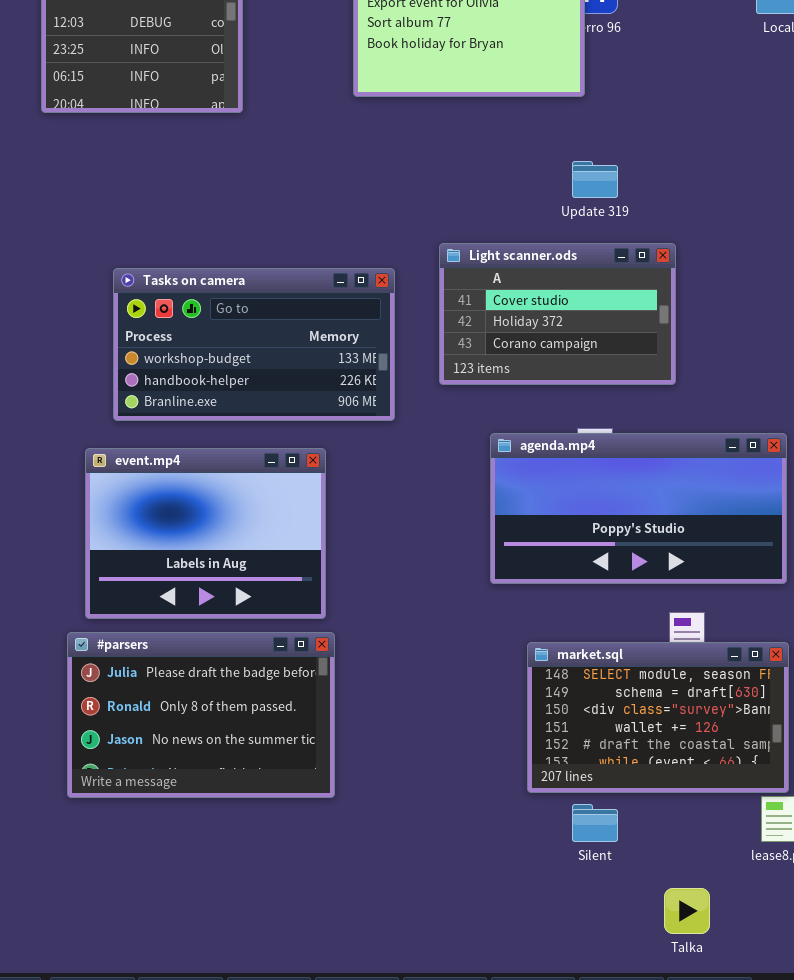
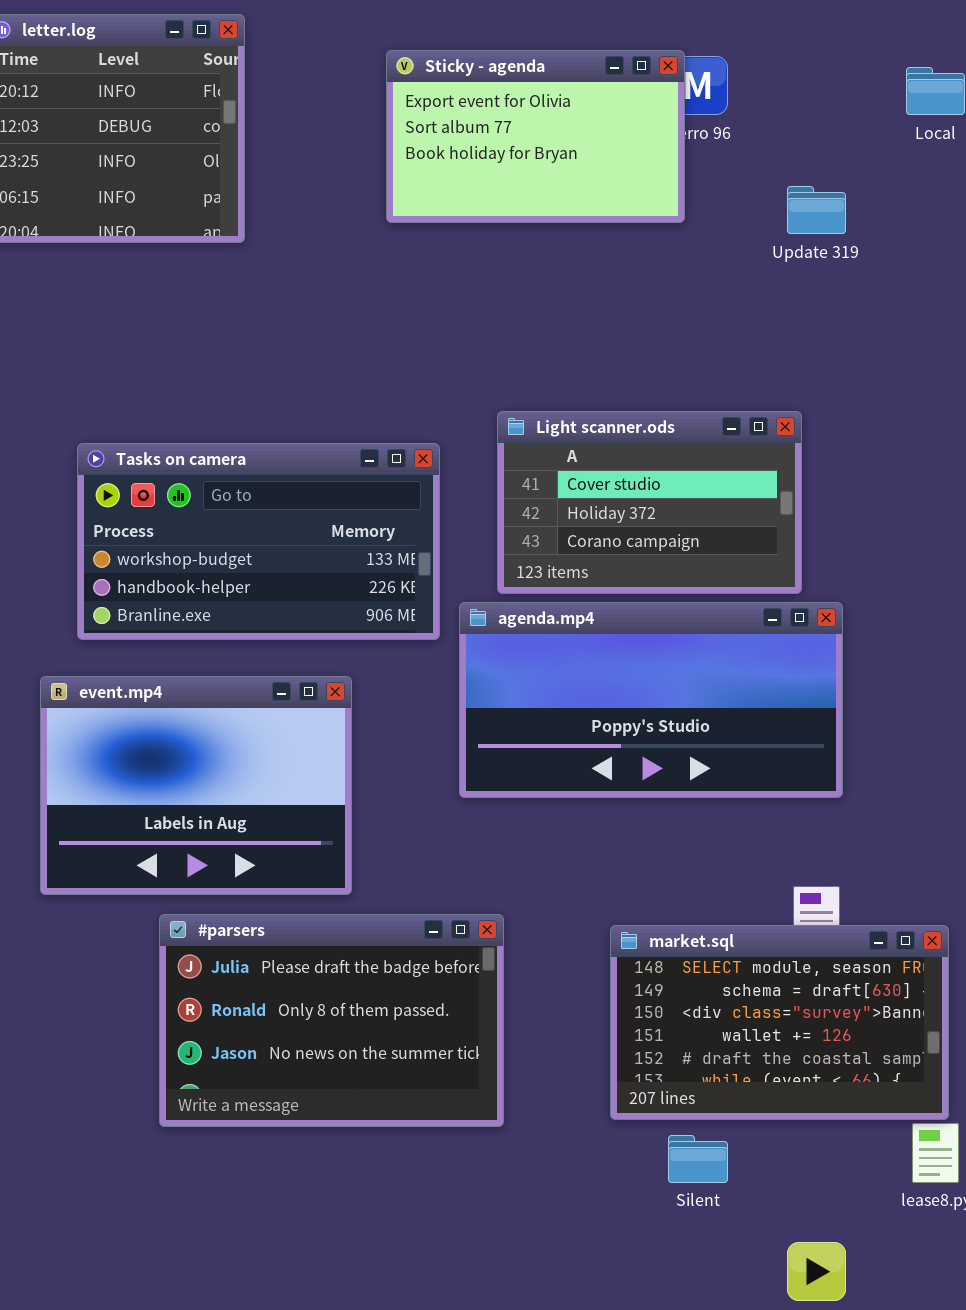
Update 319: [572,161,618,198] -> [787,186,846,234], moved
agenda.mp4: [490,433,787,584] -> [459,602,843,798], moved
#parsers: [67,632,335,798] -> [159,914,504,1127], moved

